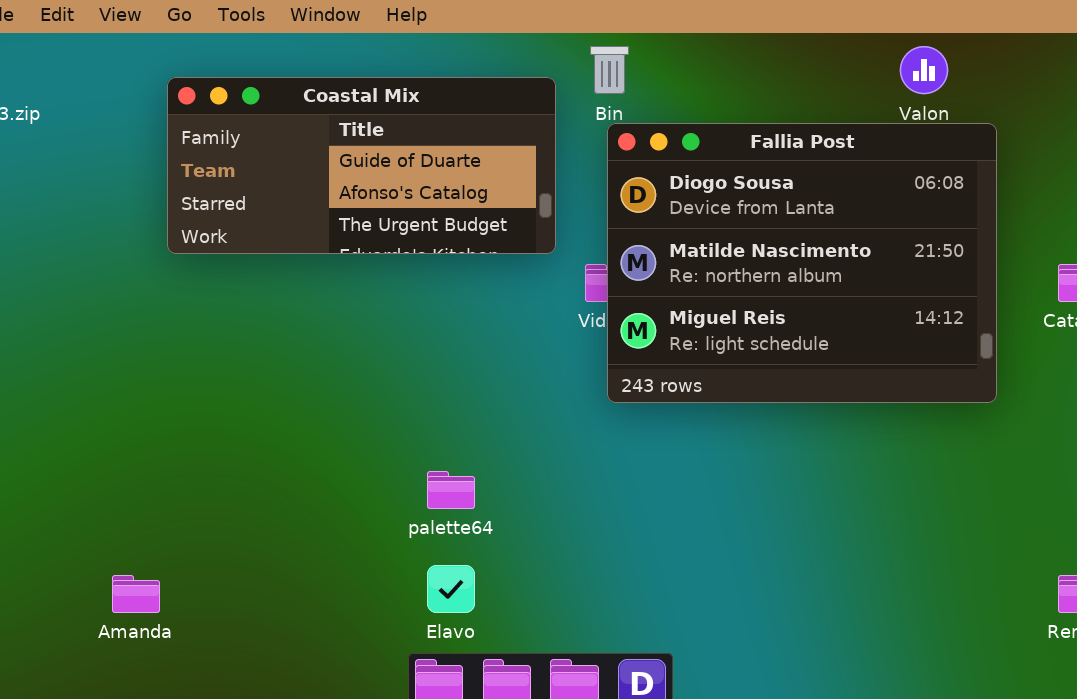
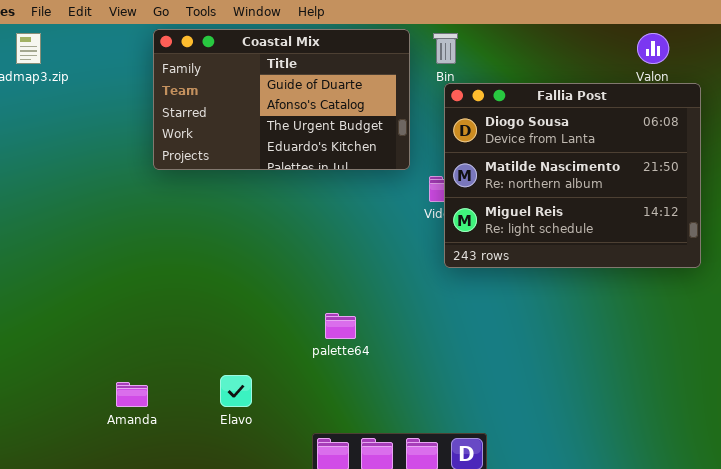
Coastal Mix: [167,77,556,254] -> [153,29,410,170], resized
Elavo: [427,565,475,613] -> [220,375,252,407], moved

